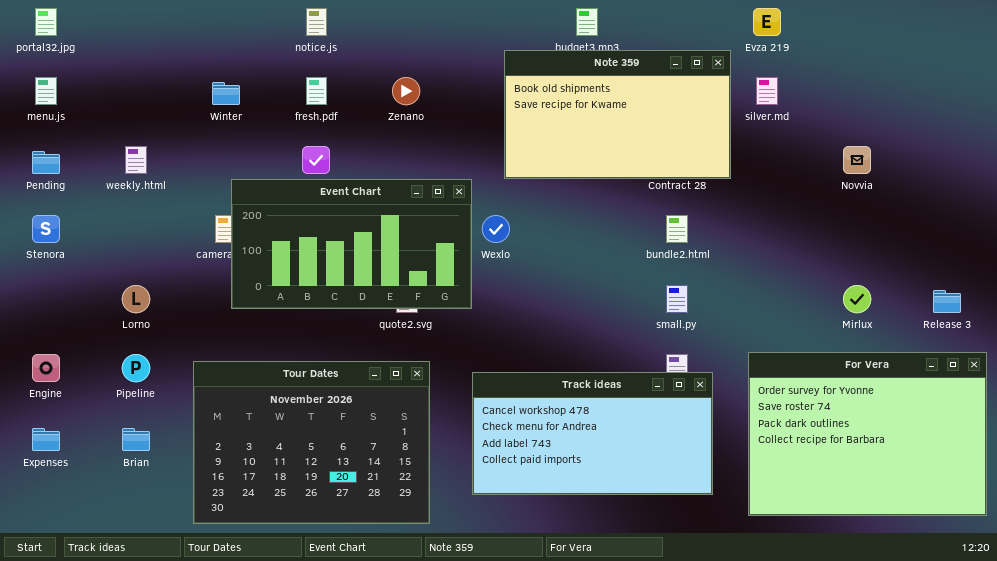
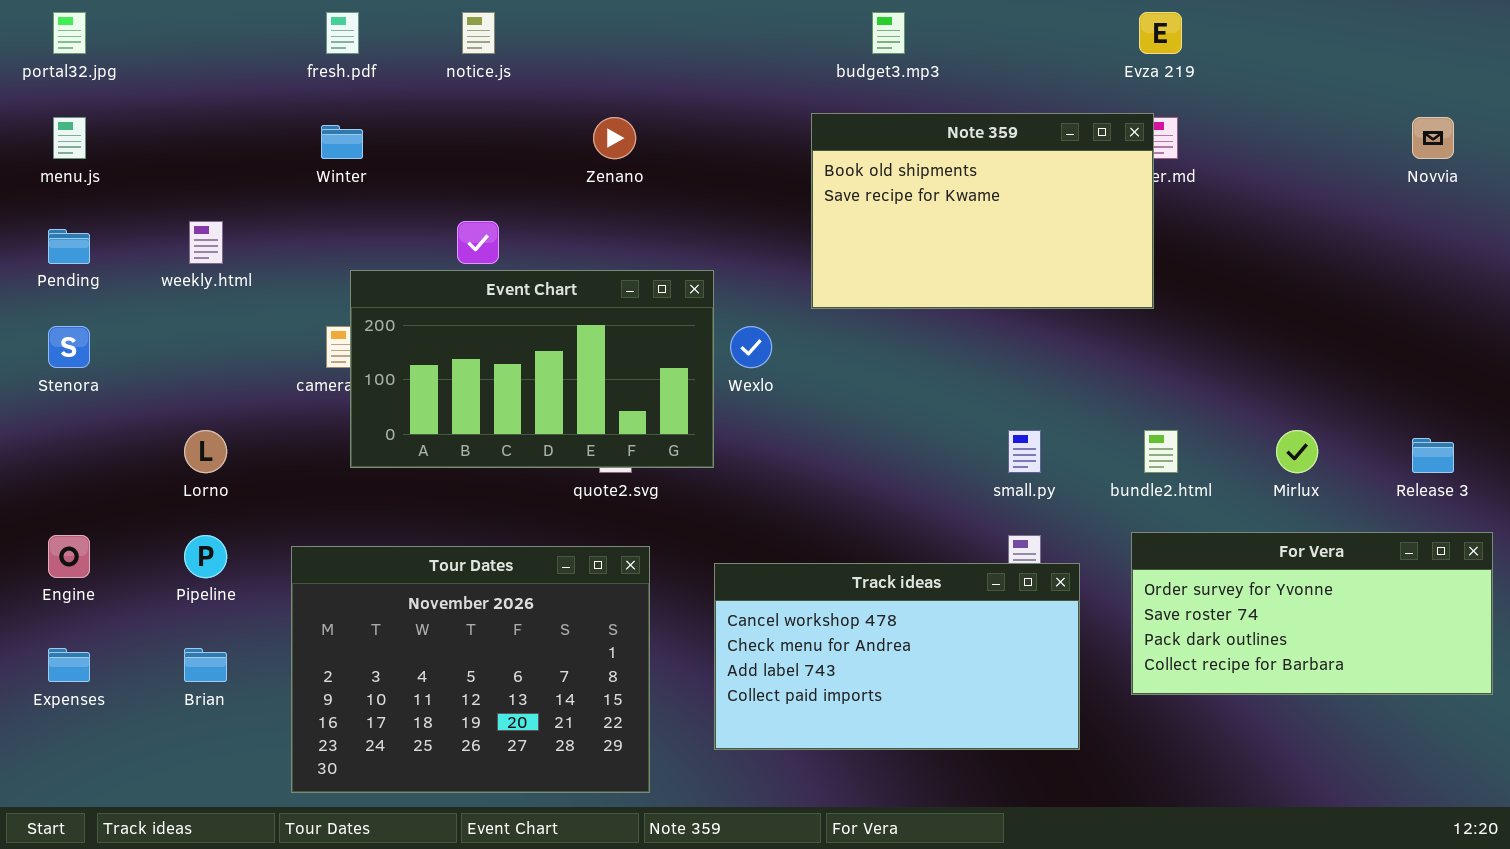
Note 359: [504,50,731,179] -> [811,113,1154,309], moved
fresh.pdf: [306,77,327,105] -> [326,12,359,54], moved
Novvia: [843,146,871,174] -> [1412,117,1454,159], moved
bundle2.html: [666,215,688,243] -> [1144,430,1178,473], moved
For Vera: [748,352,987,516] -> [1131,532,1493,695], resized

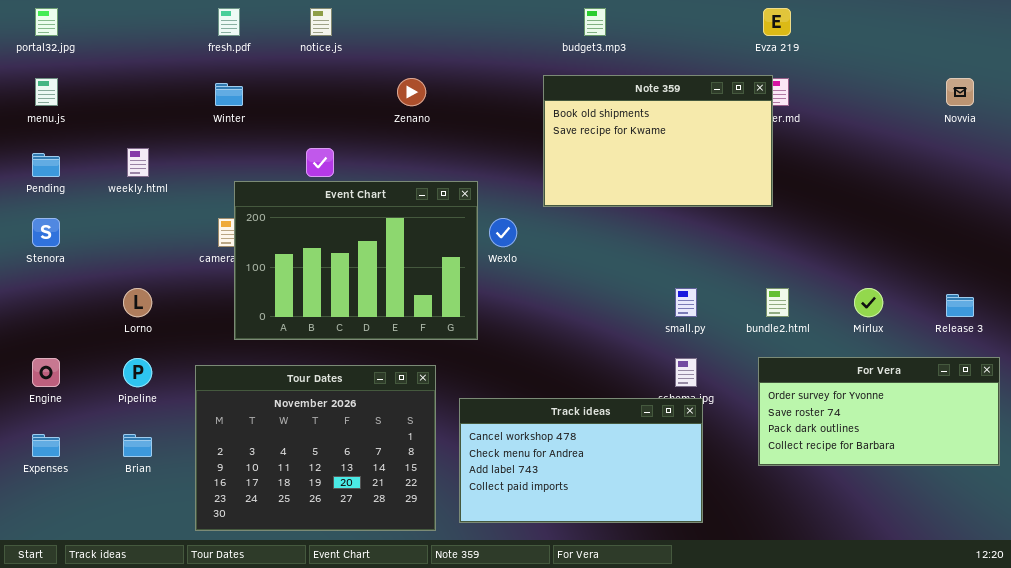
Event Chart: [350,270,714,468] -> [234,181,478,340], resized
Track ideas: [714,563,1080,750] -> [459,398,703,523], moved

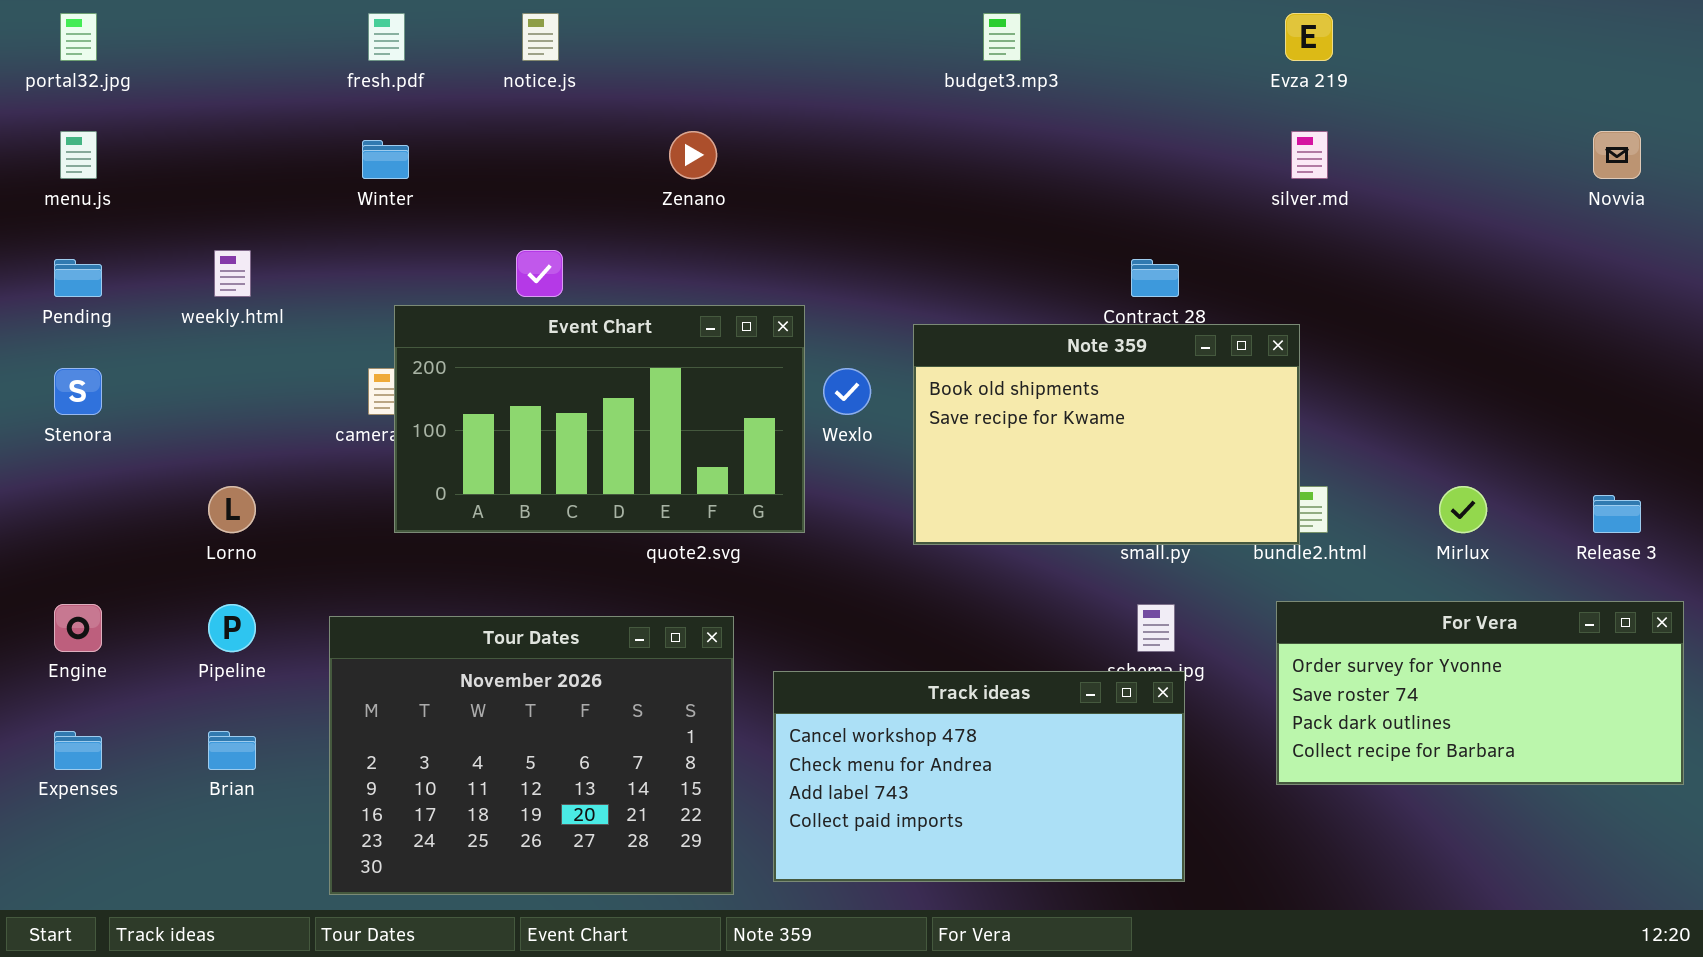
Note 359: [543,75,773,207] -> [913,324,1300,545], moved
Event Chart: [234,181,478,340] -> [394,305,805,533], resized

